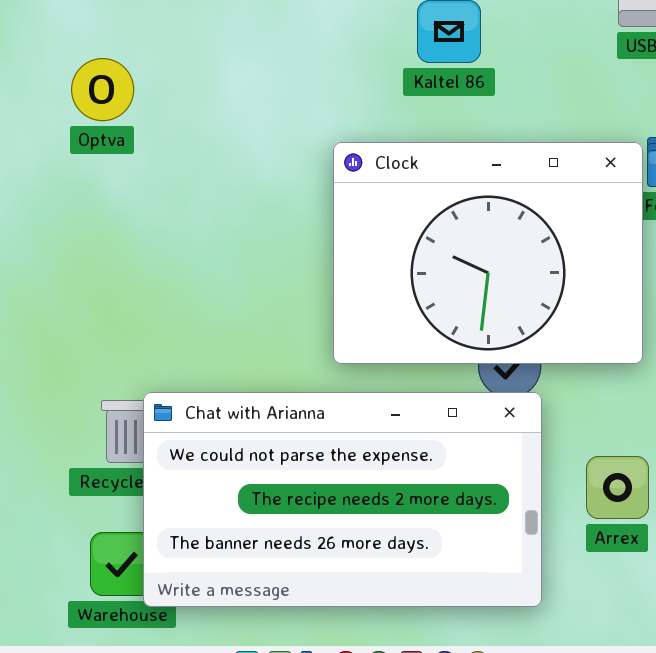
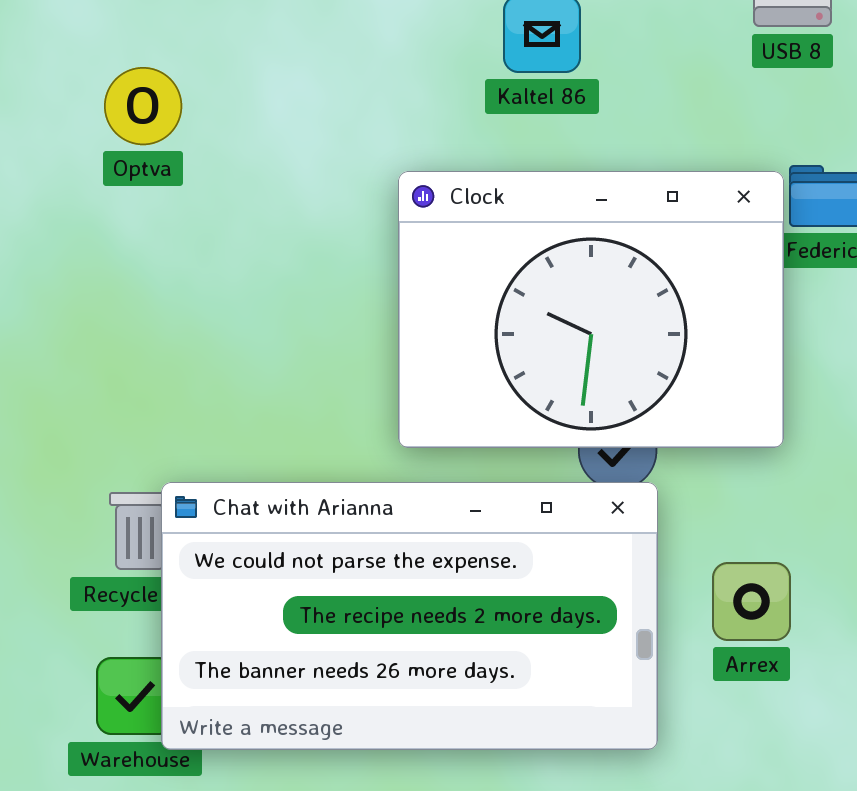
Optva: [71,58,134,121] -> [104,67,182,145], moved

